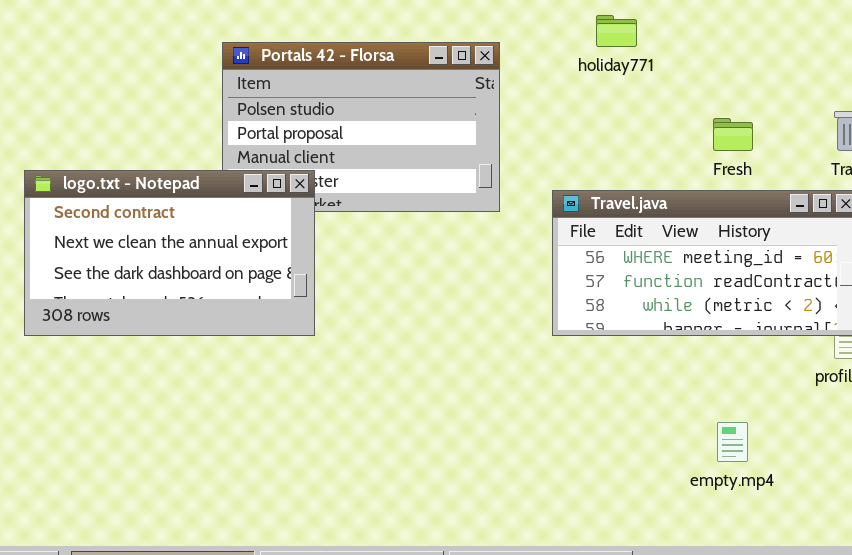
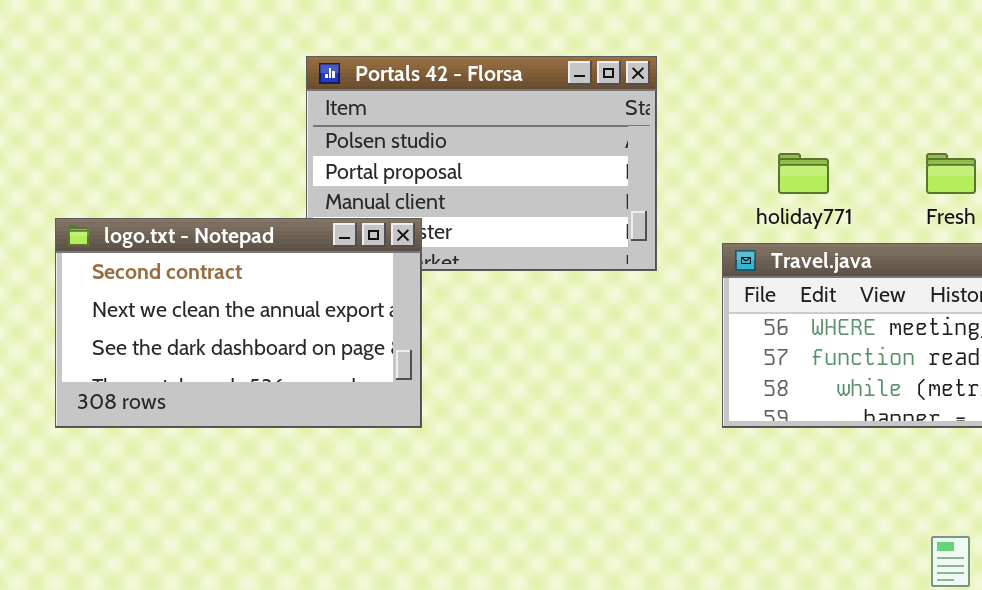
holiday771: [596,15,637,47] -> [778,153,829,194], moved

